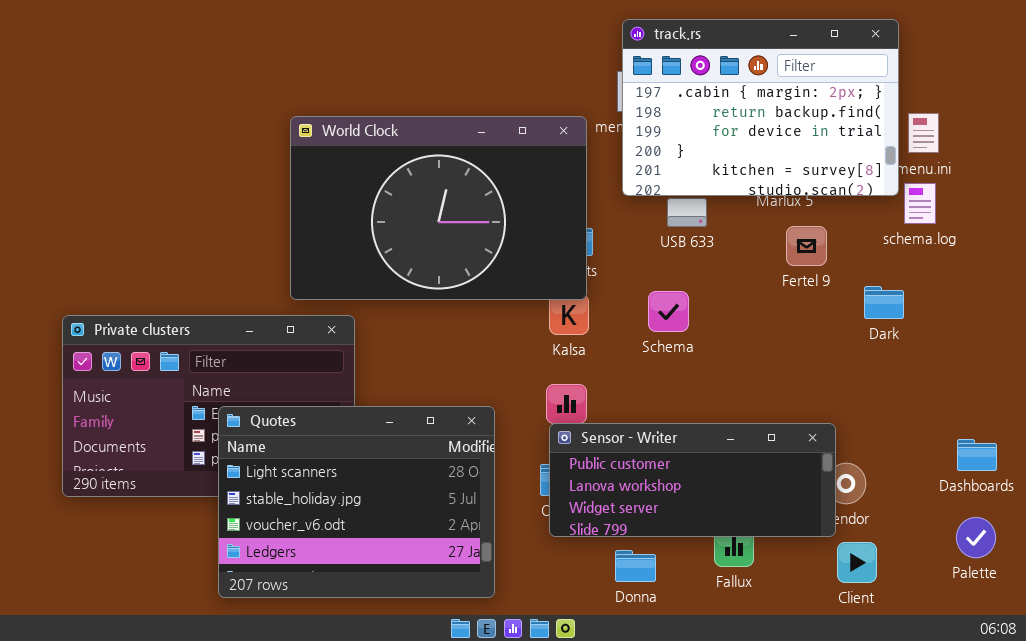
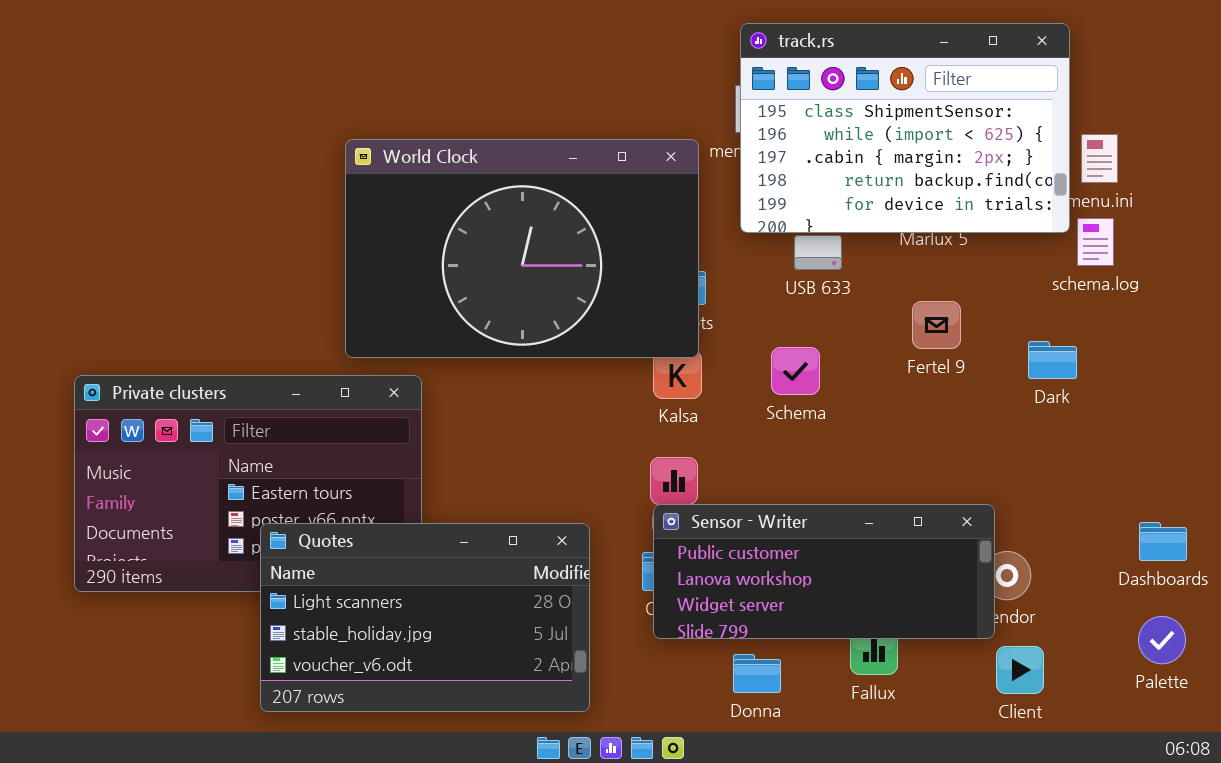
track.rs: [622,19,899,196] -> [740,23,1070,233], scrolled up 2 rows
Fertel 9: [786,226,827,266] -> [912,301,961,349], moved
Quotes: [218,406,495,598] -> [260,523,590,712], resized

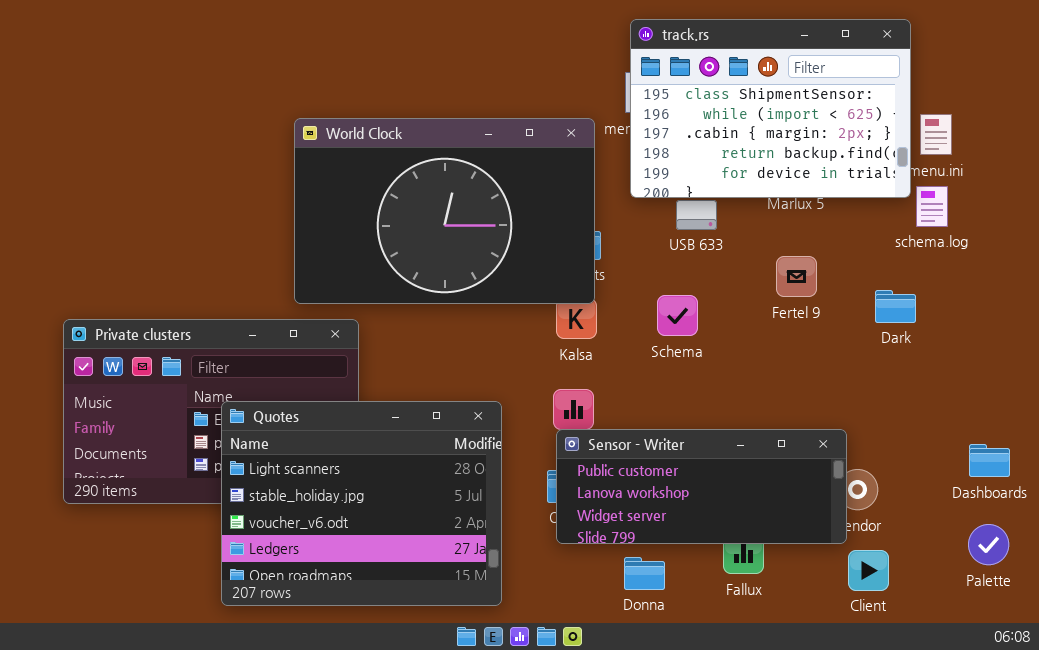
Quotes: [260,523,590,712] -> [221,401,502,606], resized

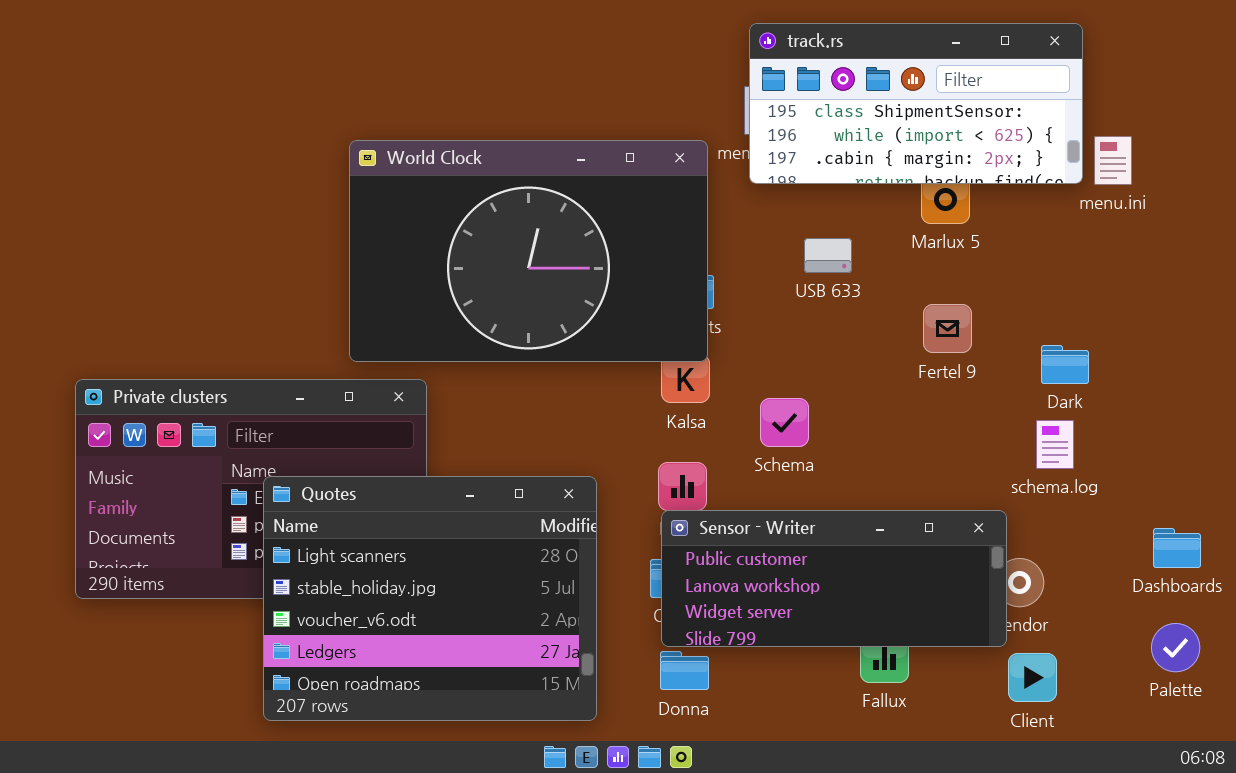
track.rs: [630,19,911,198] -> [749,23,1083,184], resized
schema.log: [916,186,948,227] -> [1036,420,1074,469], moved
Schema: [657,295,698,336] -> [760,398,809,447], moved
Donna: [624,557,665,590] -> [660,651,709,690], moved

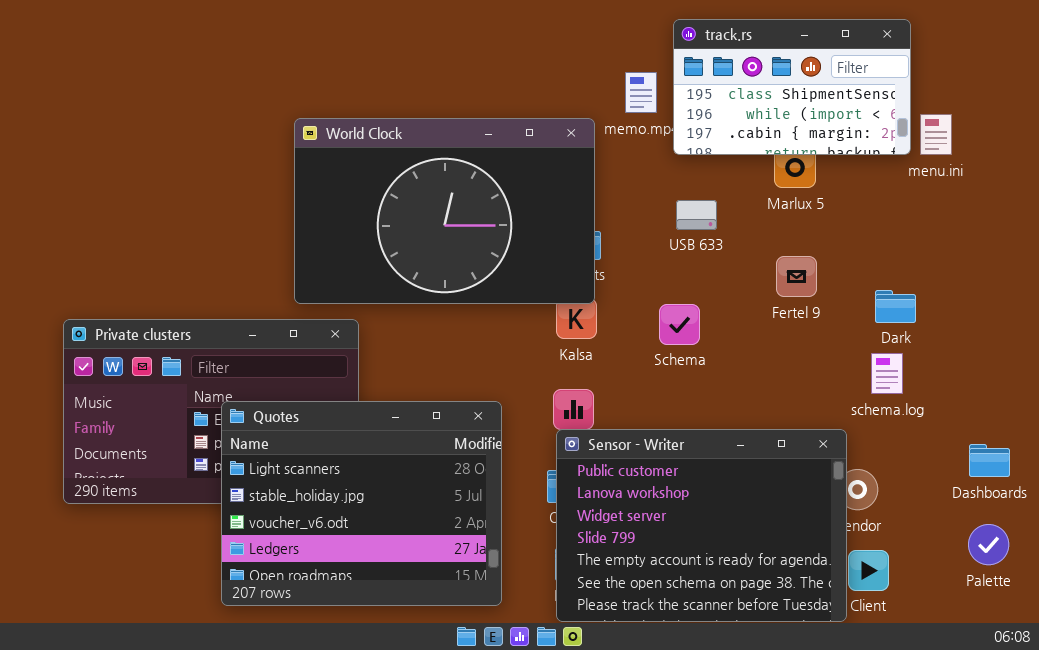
track.rs: [749,23,1083,184] -> [673,19,911,155], resized
Schema: [760,398,809,447] -> [659,304,700,345], moved
Sensor - Writer: [661,510,1007,647] -> [556,429,847,622], resized

